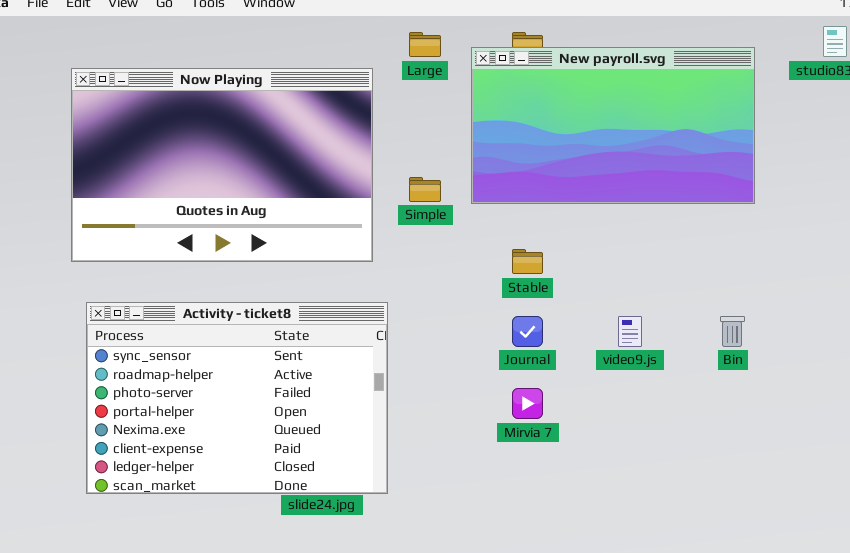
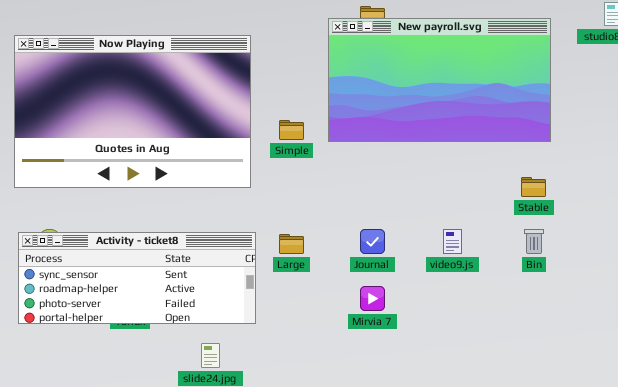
Large: [409,32,441,57] -> [279,234,304,254], moved
Stable: [512,249,543,274] -> [521,177,546,197], moved
Activity - ticket8: [86,302,388,494] -> [18,232,256,324], moved, resized

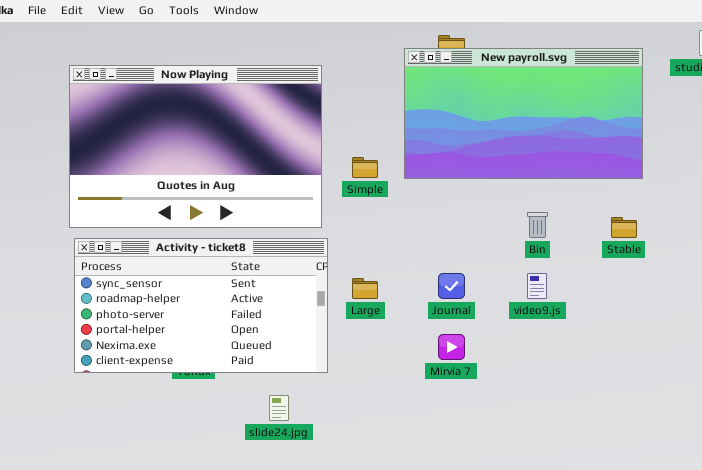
Bin: [524,229,544,254] -> [527,212,548,238], moved
Activity - ticket8: [18,232,256,324] -> [74,238,328,373], resized

